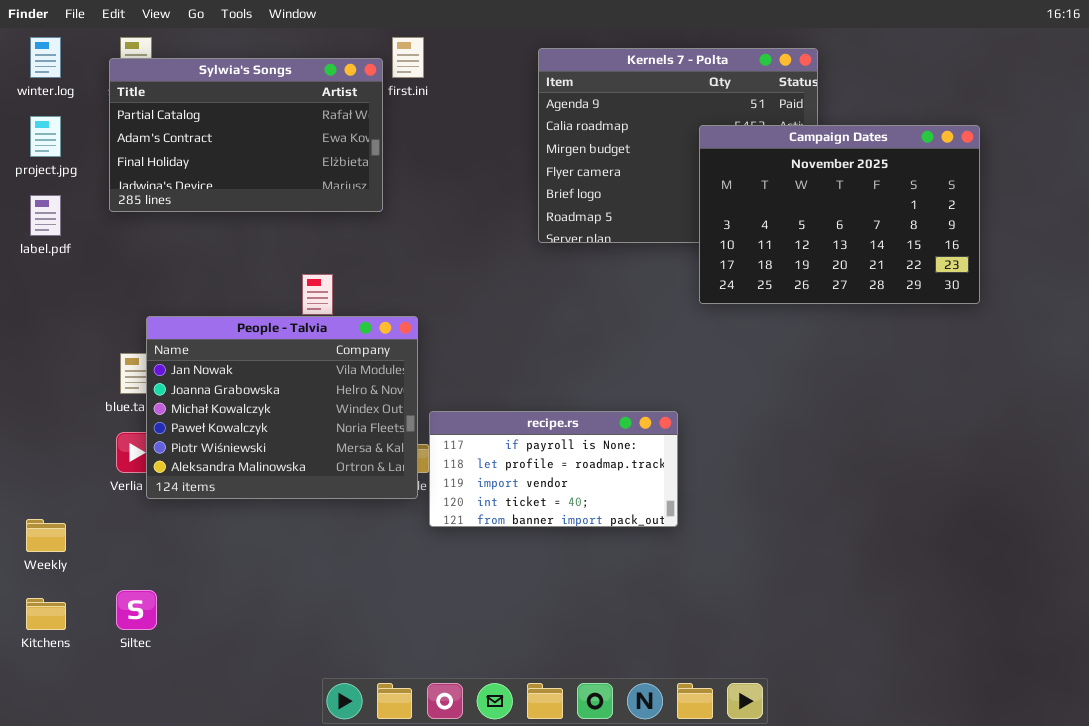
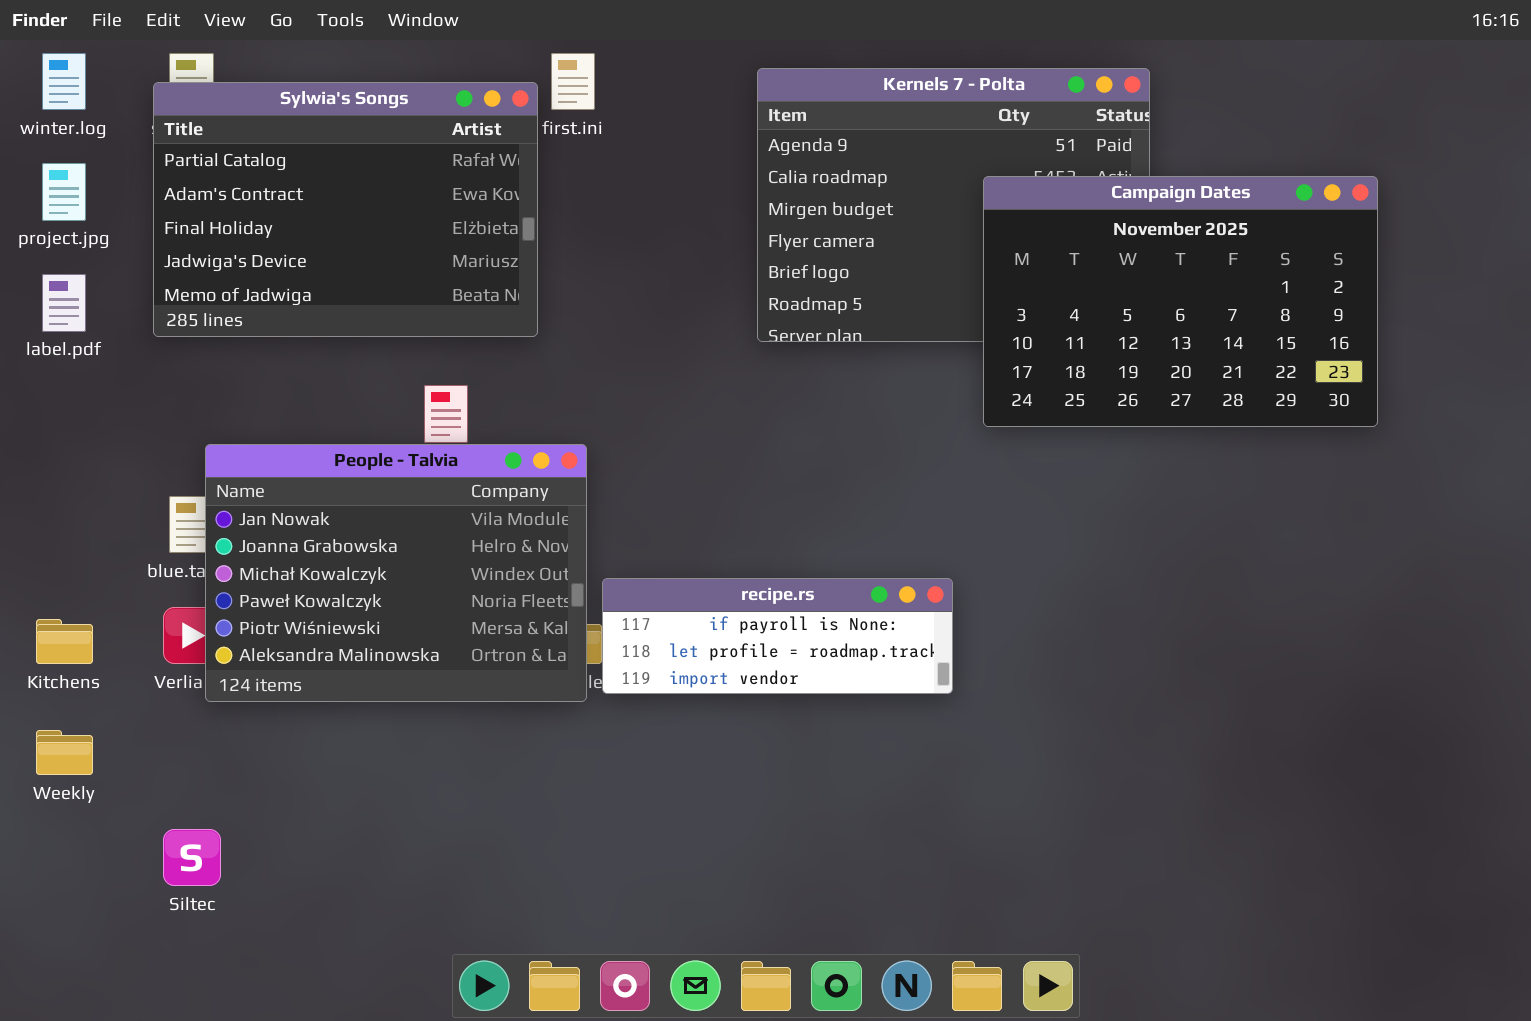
Sylwia's Songs: [109,58,383,212] -> [153,82,538,337], resized
recipe.rs: [429,411,678,527] -> [602,578,953,694], resized
Kitchens: [26,598,66,630] -> [36,619,93,664], moved

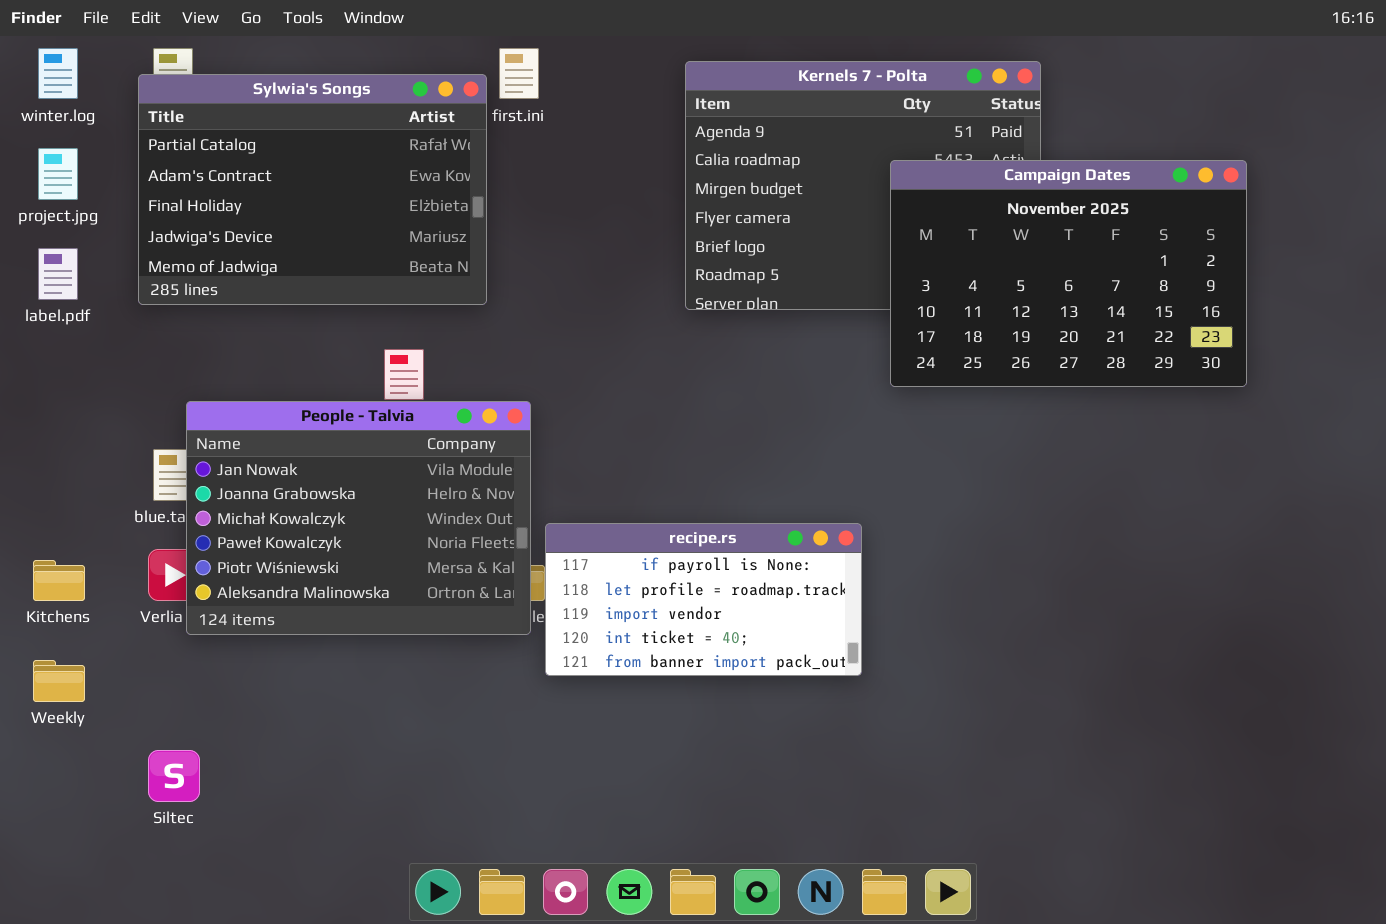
recipe.rs: [602,578,953,694] -> [545,523,862,676], resized

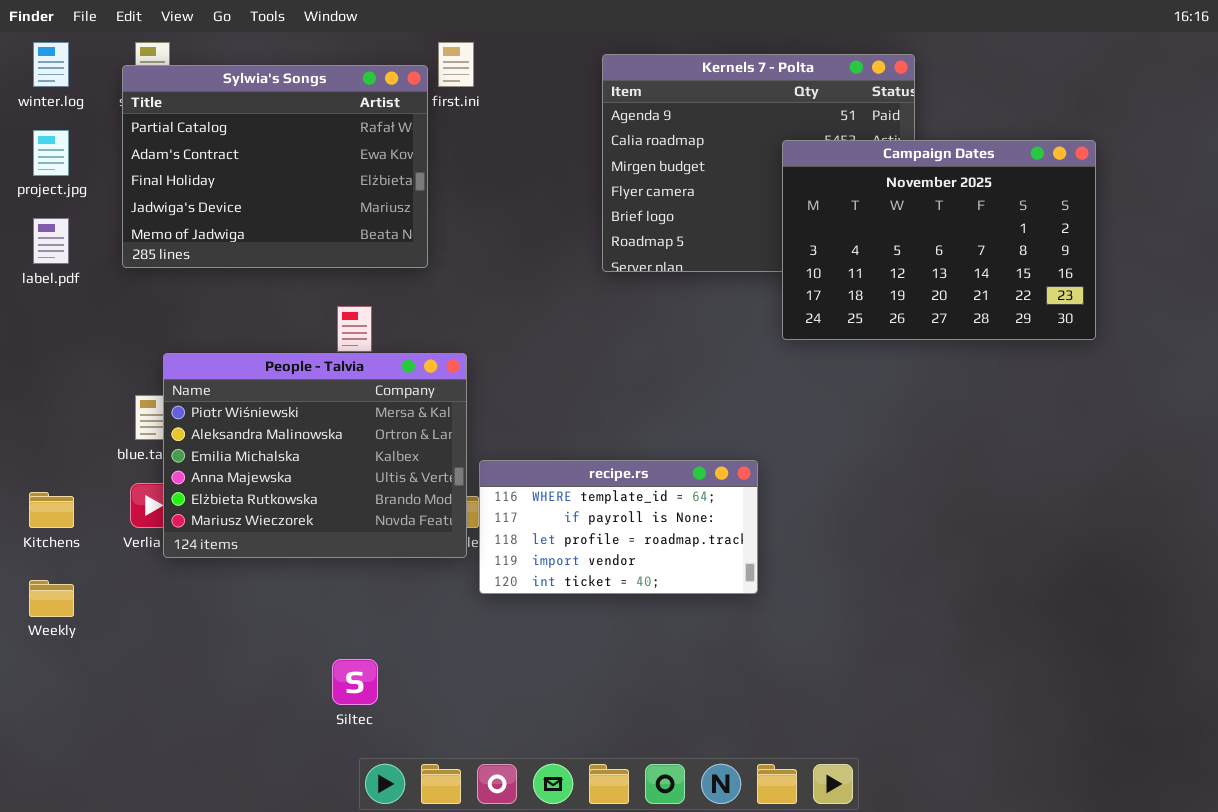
People - Talvia: [186,401,531,635] -> [163,353,467,558], scrolled down 4 rows
recipe.rs: [545,523,862,676] -> [479,460,758,594], scrolled up 1 row
Siltec: [148,750,200,802] -> [332,659,378,705], moved

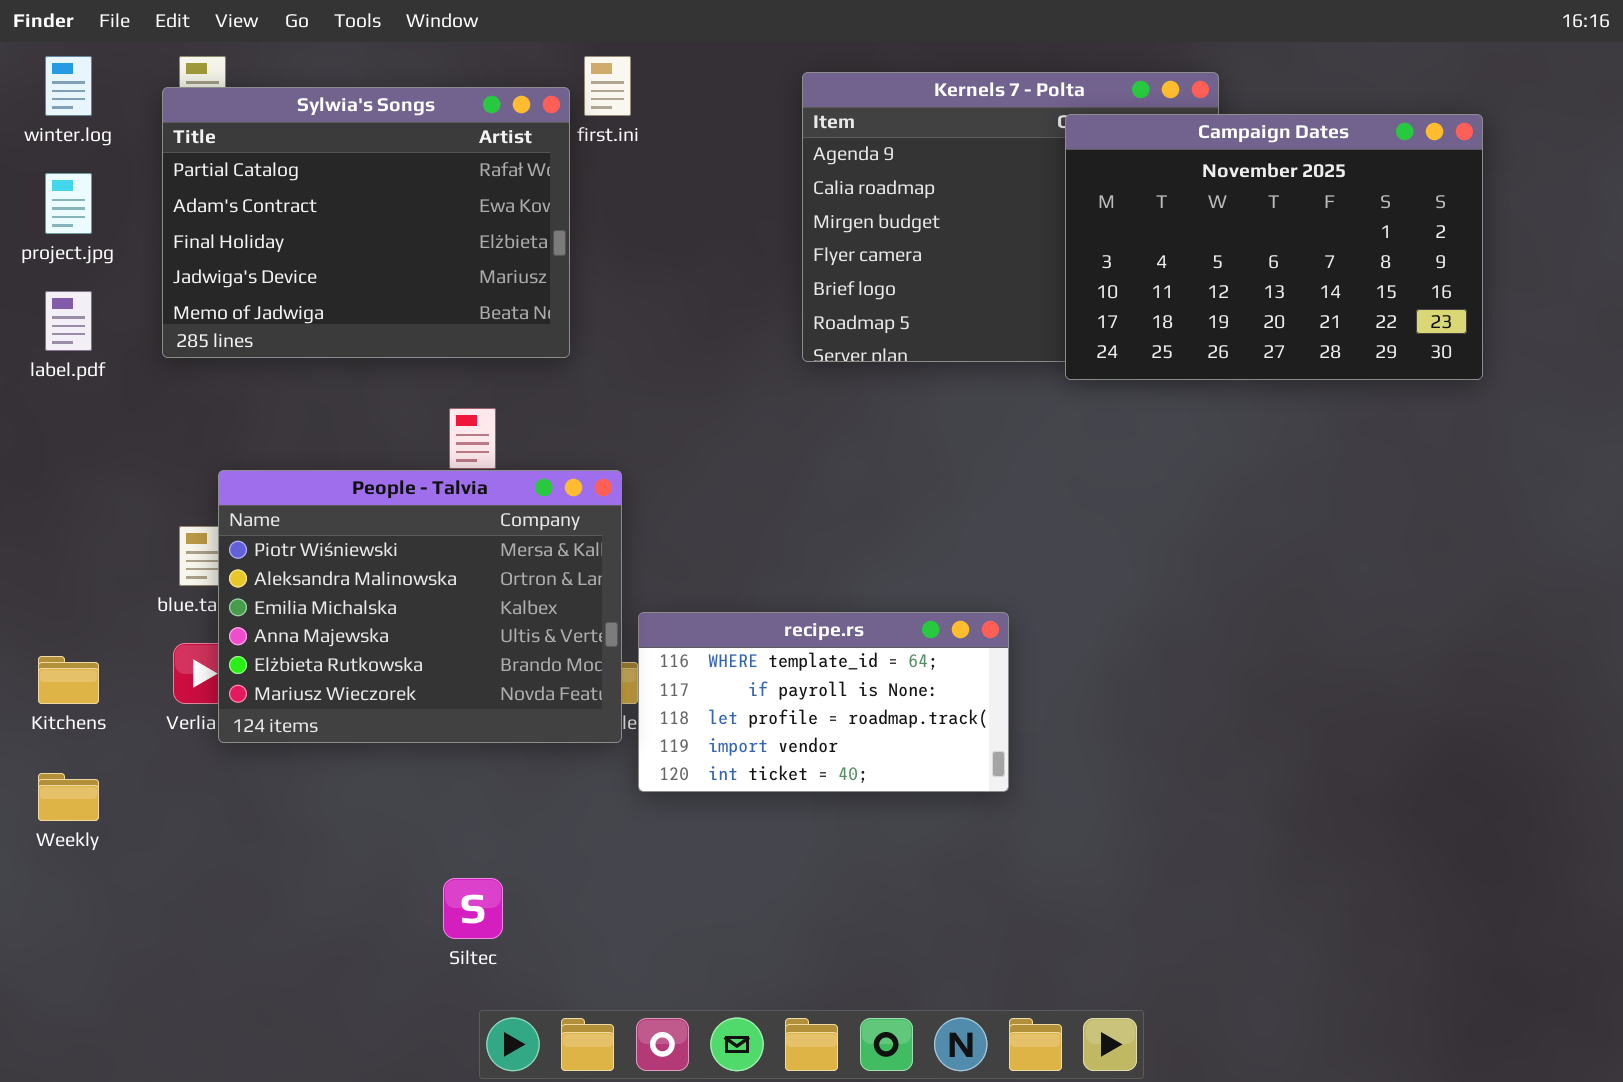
Campaign Dates: [782,140,1096,340] -> [1065,114,1483,380], moved

